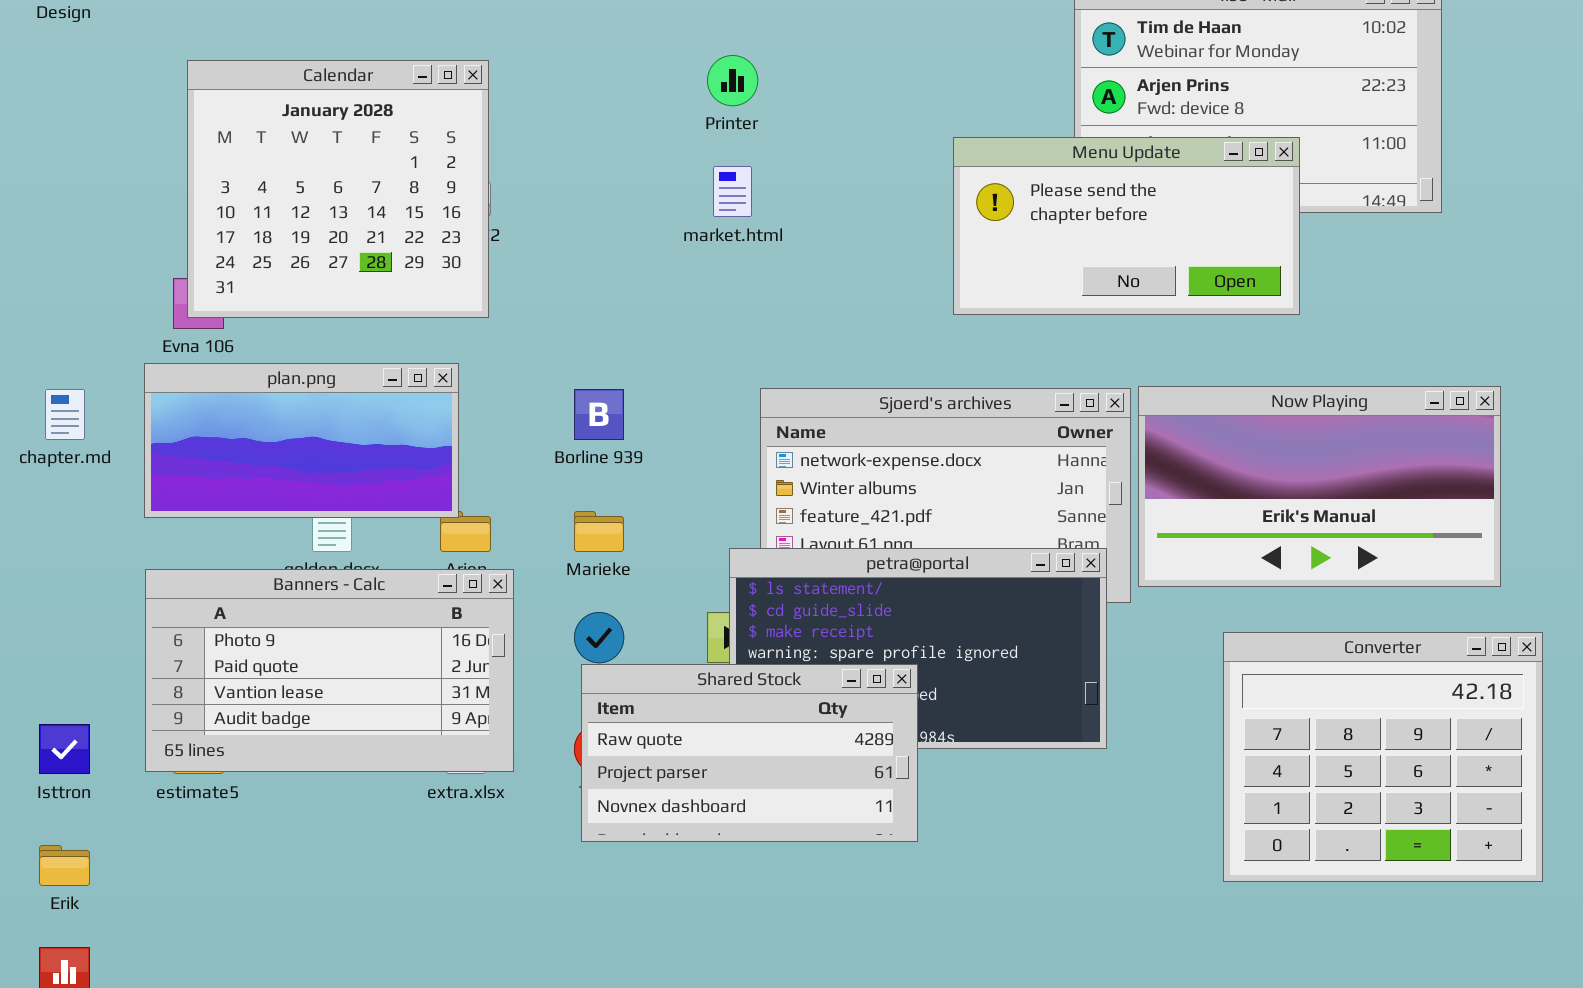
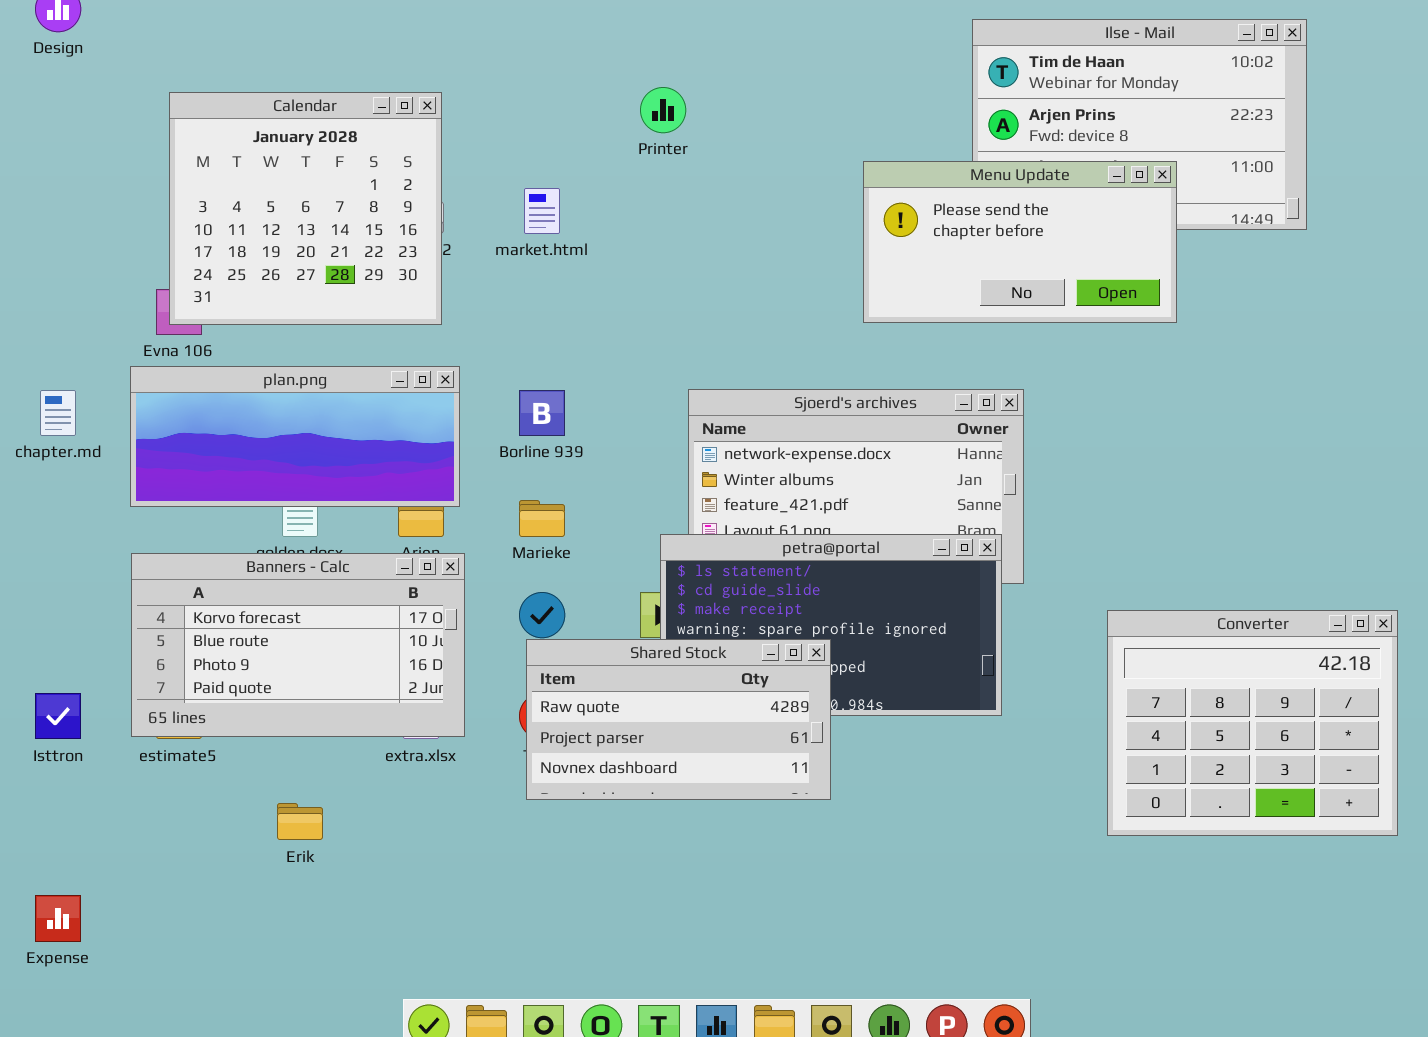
market.html: [713,166,752,217] -> [524,188,560,234], moved
plan.png: [144,363,459,518] -> [130,366,460,507], resized
Now Playing: [1138,386,1501,587] -> none, closed
Banners - Calc: [145,569,514,772] -> [131,553,465,737], scrolled up 2 rows
Erik: [39,845,90,886] -> [277,803,323,840], moved

